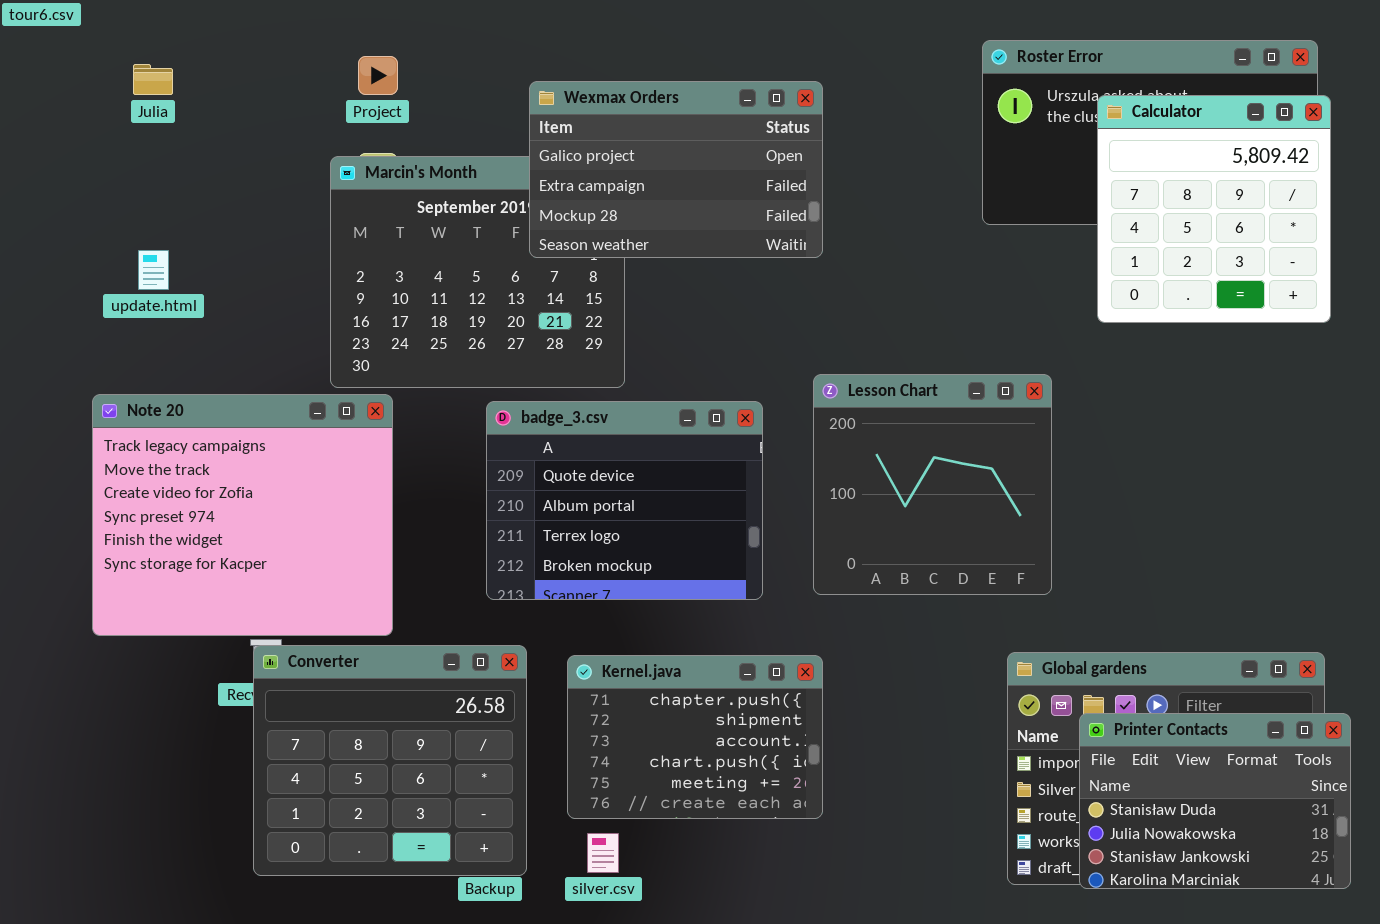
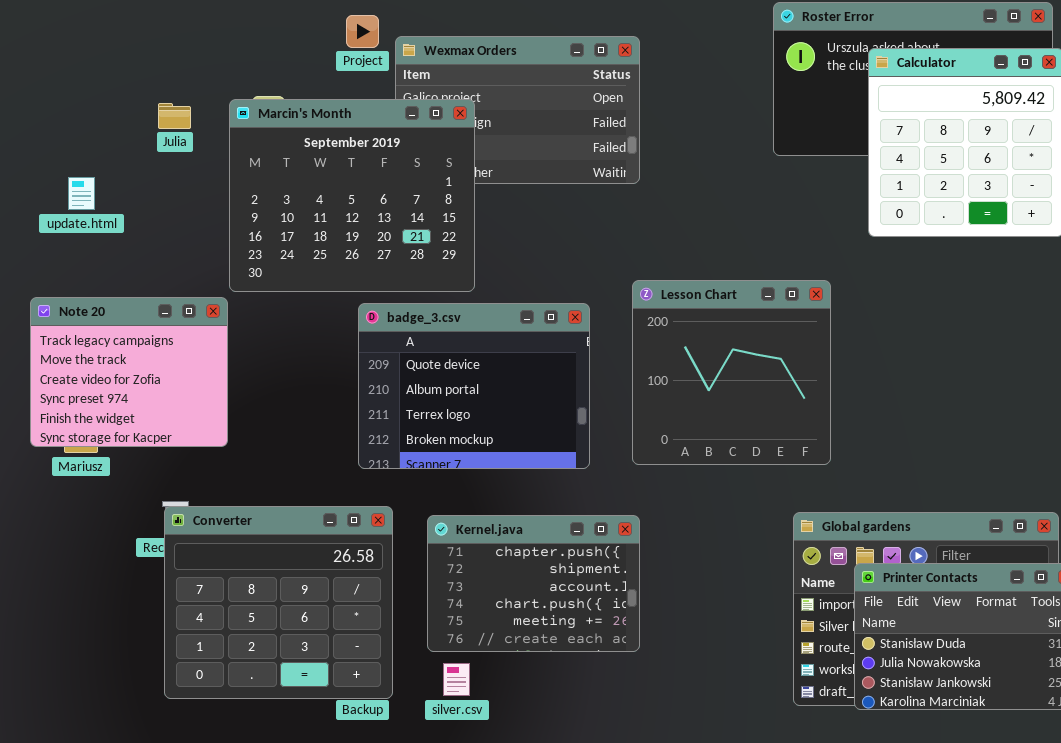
Project: [358,56,398,95] -> [346,15,379,48], moved
Julia: [133,64,173,95] -> [158,103,191,129], moved
Marcin's Month: [330,156,625,388] -> [229,99,475,292], raised
Note 20: [92,394,393,636] -> [30,297,228,447], resized

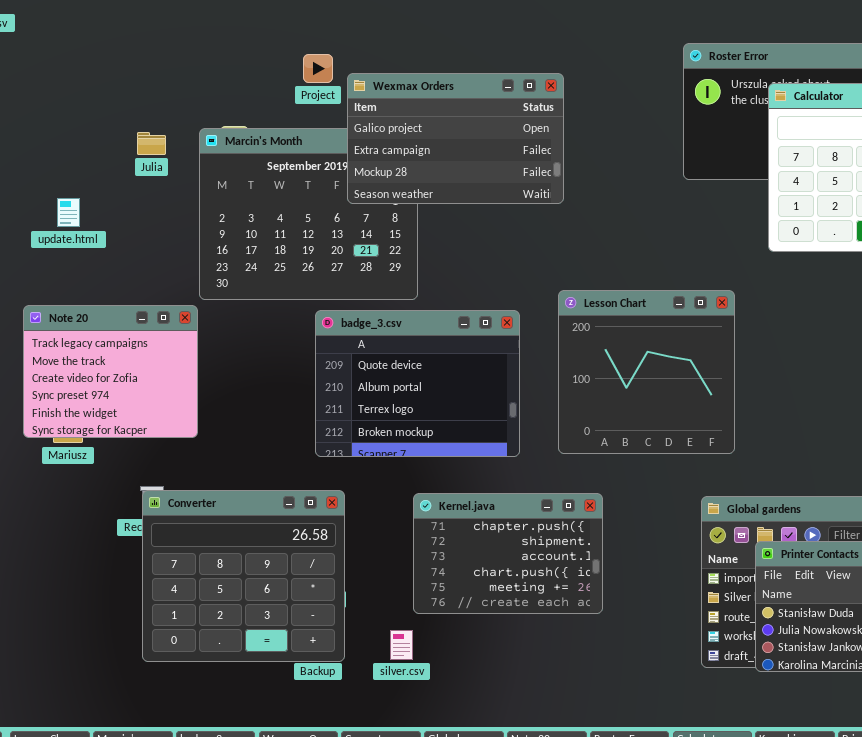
Wexmax Orders: [395,36,640,184] -> [347,73,564,204], raised
Kernel.java: [427,515,640,652] -> [413,493,603,614], moved

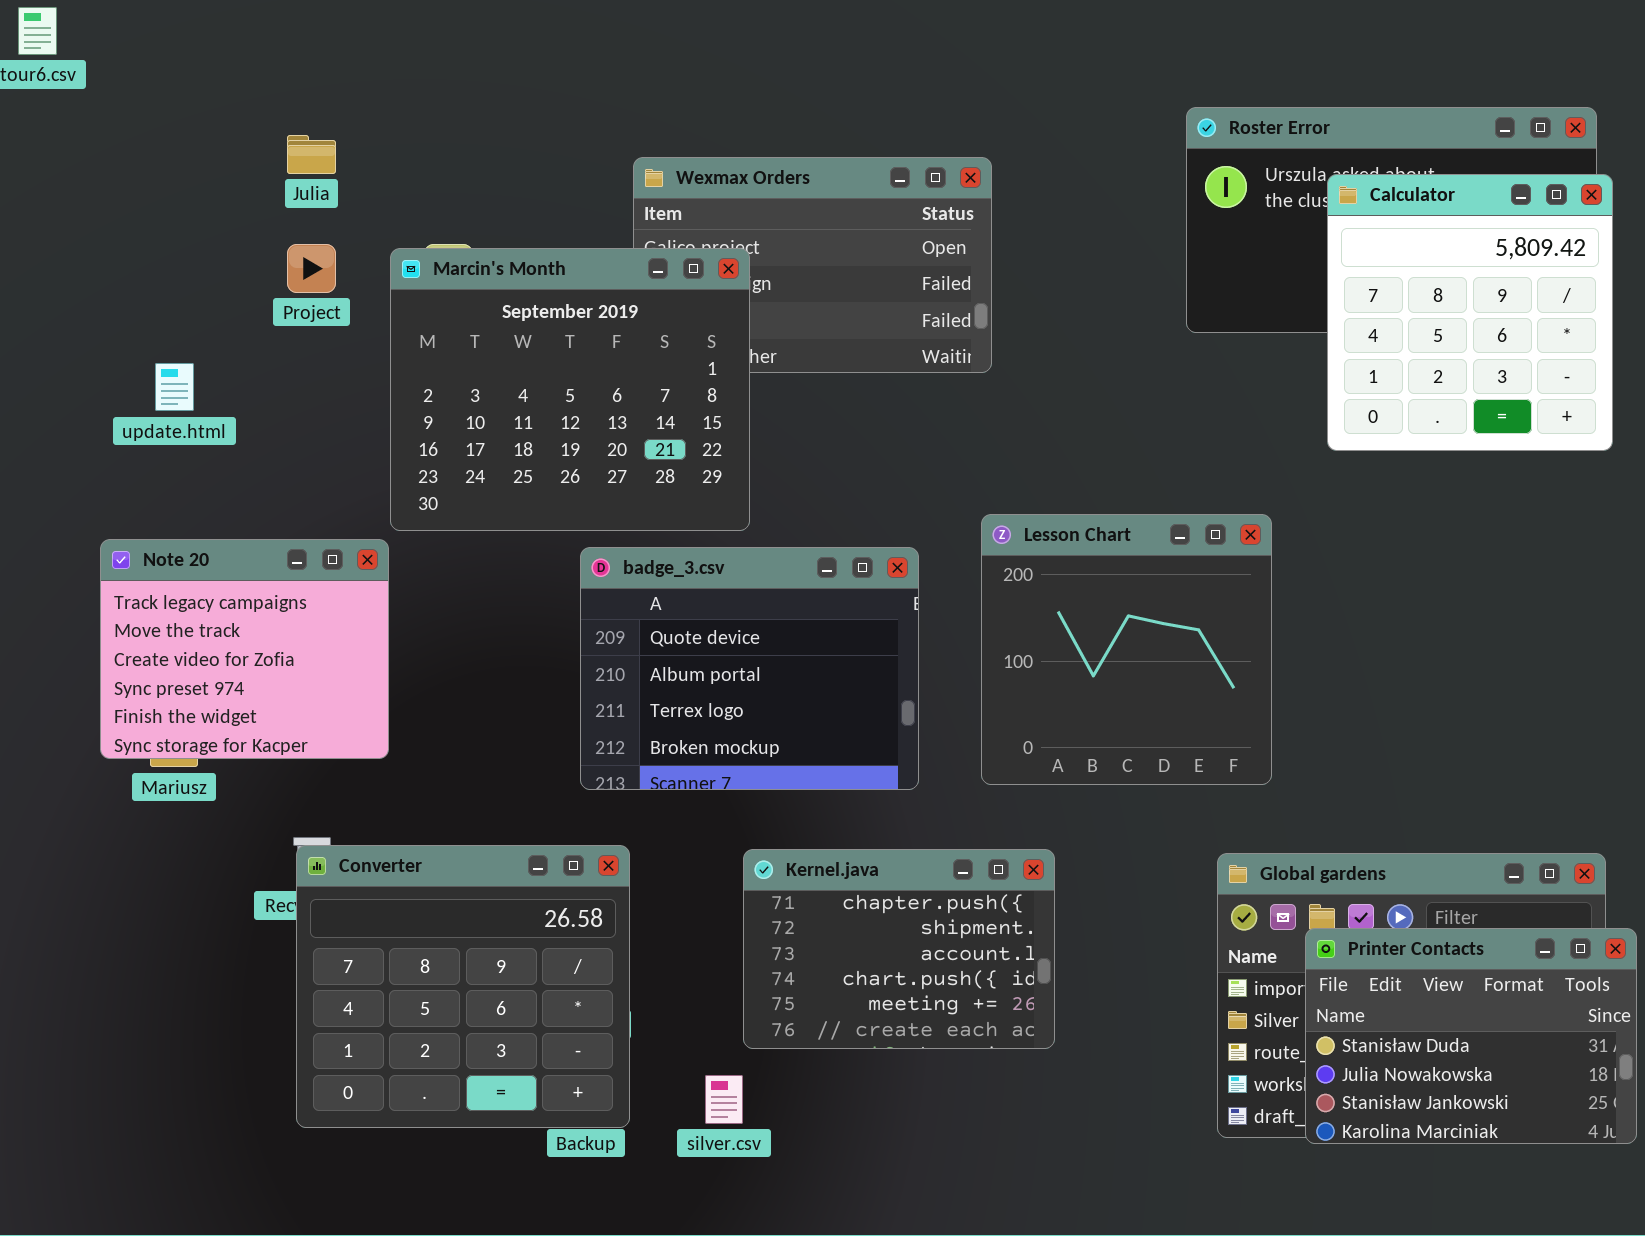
Project: [303,54,333,83] -> [287,244,336,293], moved
Marcin's Month: [199,128,418,300] -> [390,248,750,531], raised
Julia: [137,132,166,155] -> [287,135,336,174], moved

